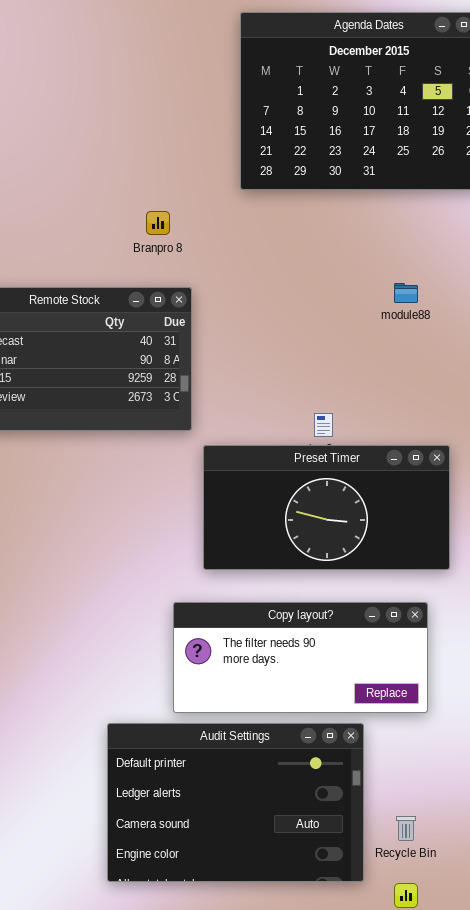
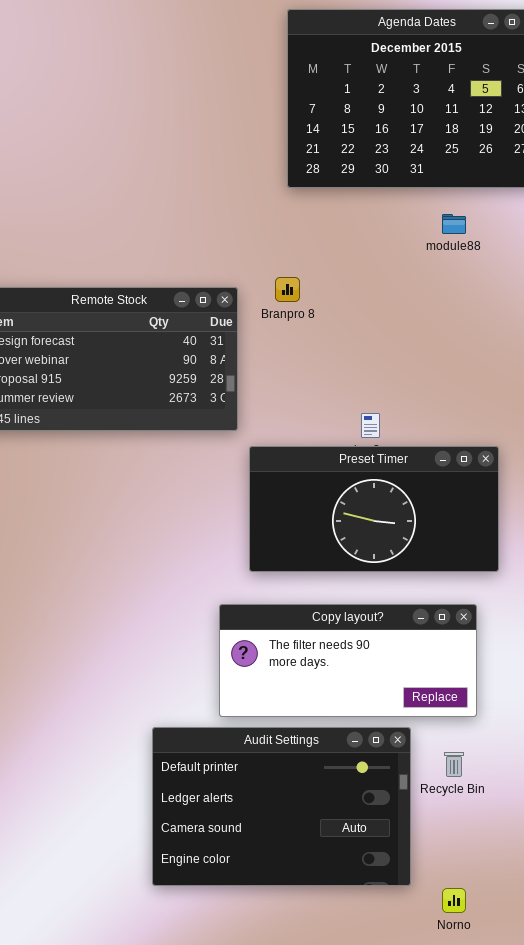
Branpro 8: [146,211,170,235] -> [275,277,300,302], moved
module88: [394,283,418,303] -> [442,214,466,234], moved
Recycle Bin: [396,816,416,841] -> [444,752,464,777], moved

